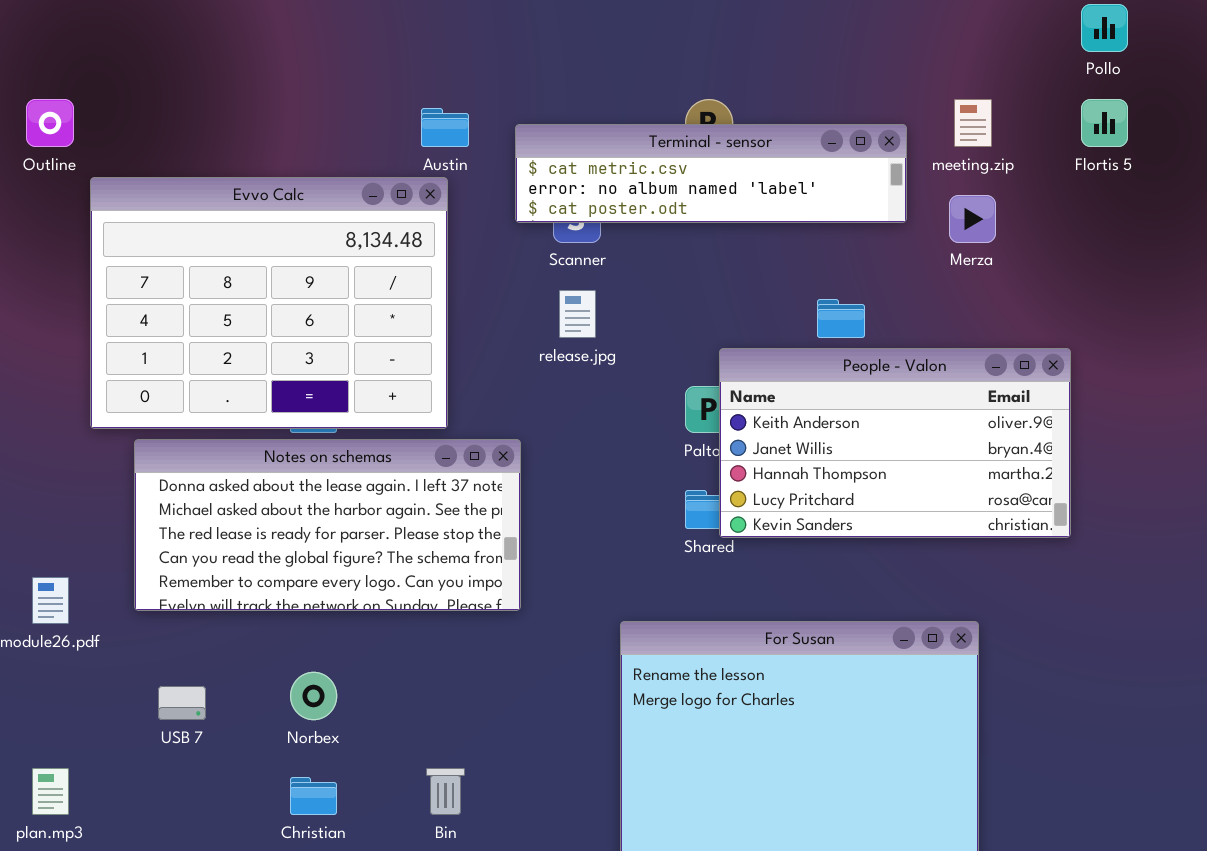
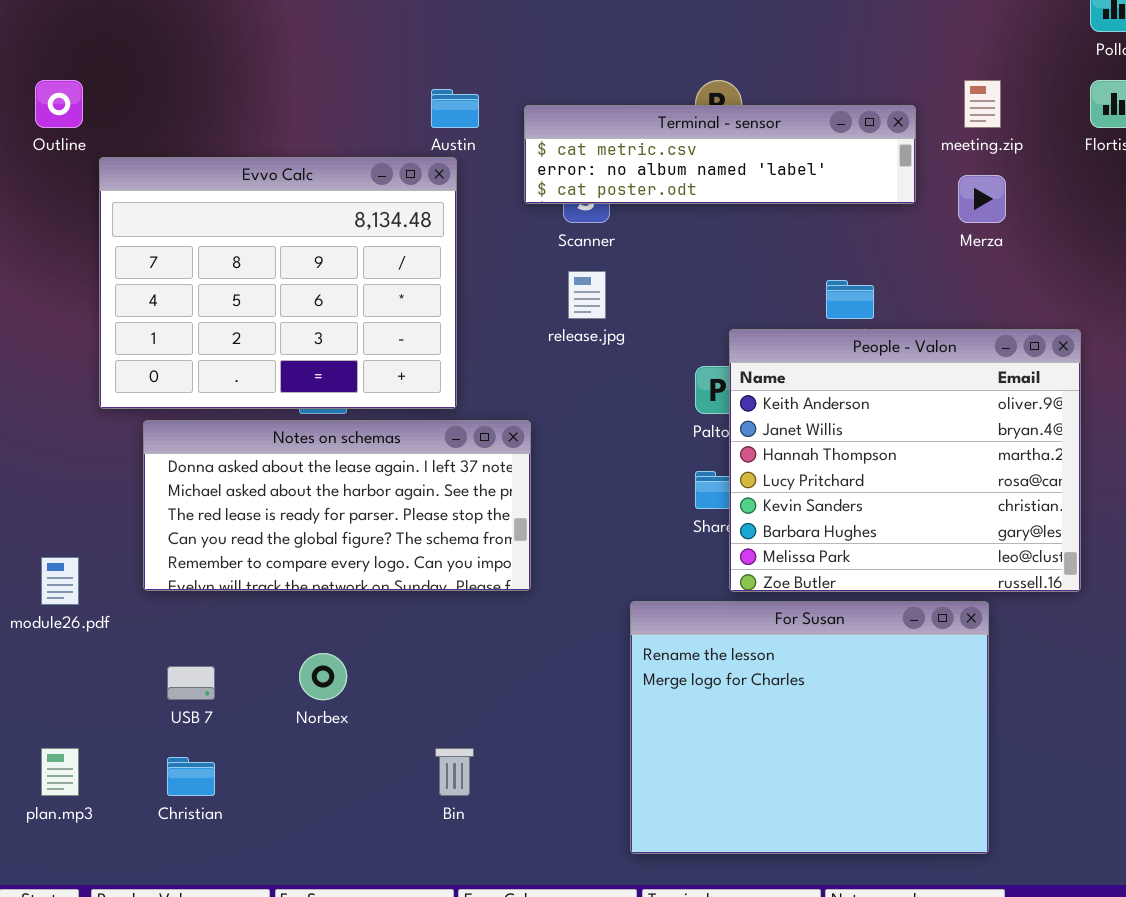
People - Valon: [719,348,1071,538] -> [729,329,1081,592], resized
Christian: [290,777,337,815] -> [167,757,215,796], moved

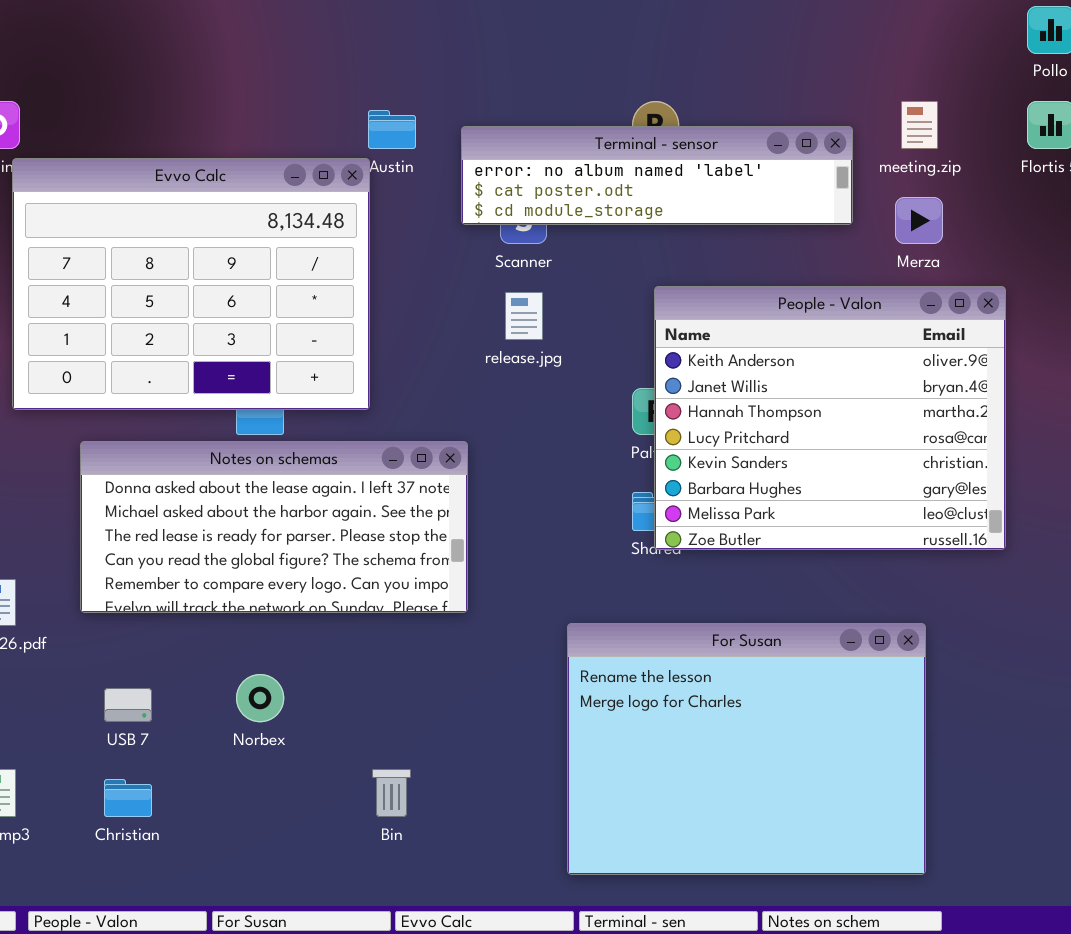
Terminal - sensor: [524,105,916,204] -> [461,126,853,225], scrolled down 1 row
Evvo Calc: [99,157,457,409] -> [12,158,370,410], moved
People - Valon: [729,329,1081,592] -> [654,286,1006,550], moved

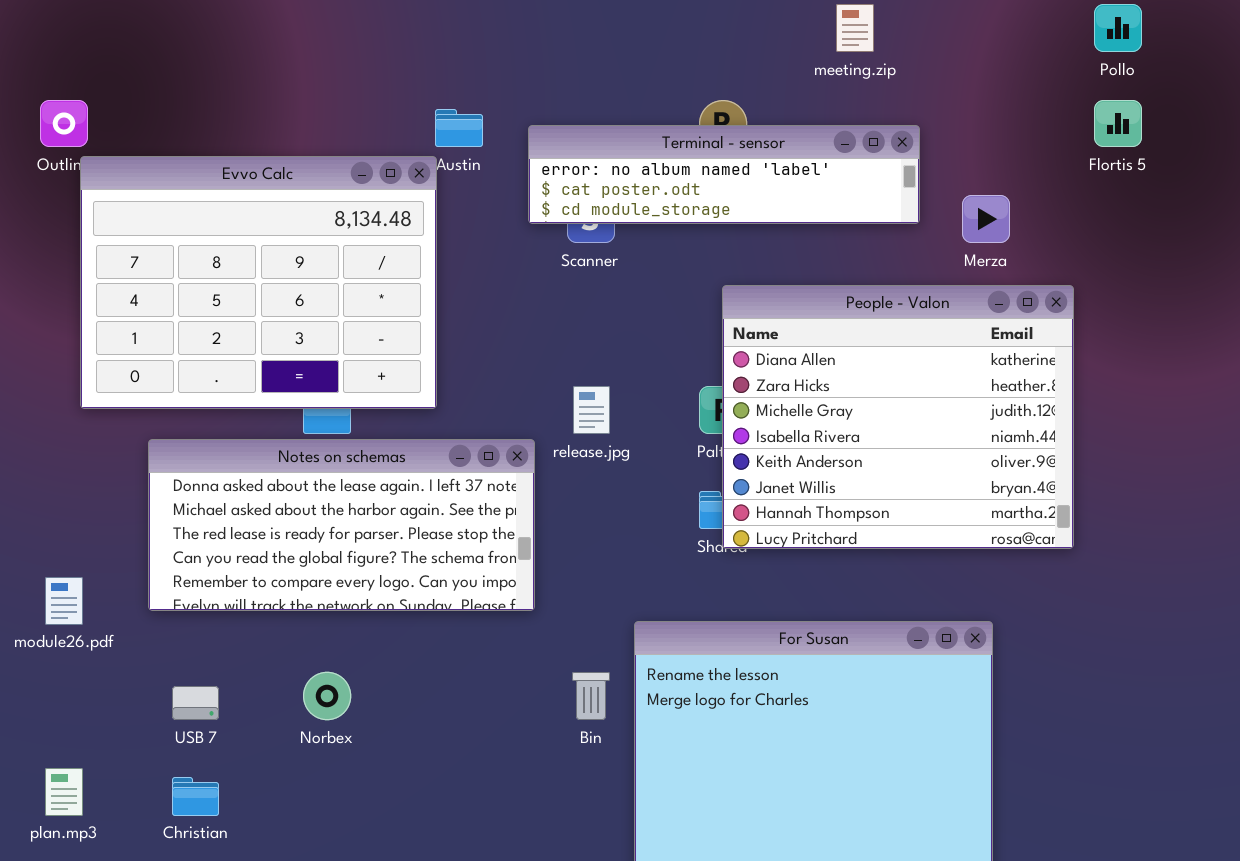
meeting.zip: [901,101,938,149] -> [836,4,874,52], moved
People - Valon: [654,286,1006,550] -> [722,285,1074,549], scrolled up 4 rows
release.jpg: [505,292,543,340] -> [573,386,610,434], moved
Bin: [372,769,411,817] -> [572,672,610,720], moved

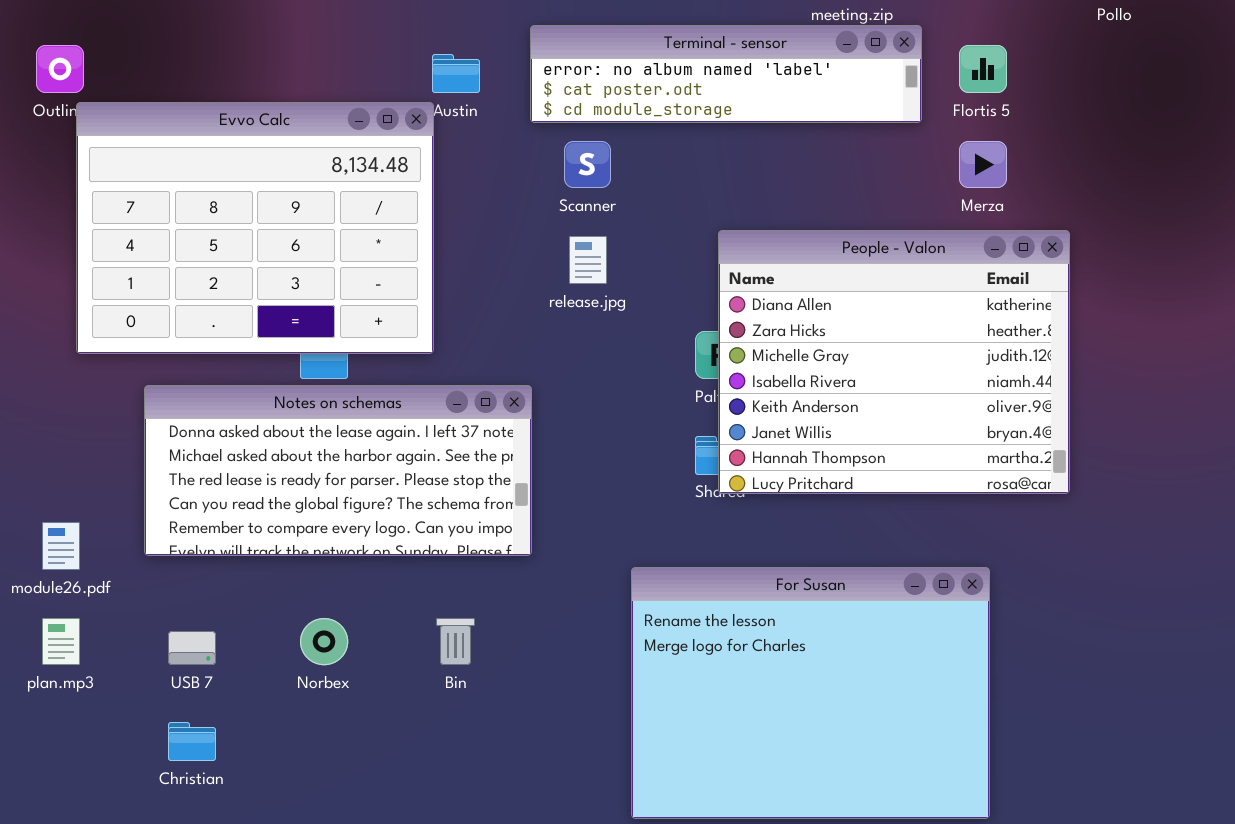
Flortis 5: [1094,100,1142,147] -> [959,45,1007,93], moved
Terminal - sensor: [528,125,920,224] -> [530,25,922,123], moved
release.jpg: [573,386,610,434] -> [569,236,607,284], moved
Bin: [572,672,610,720] -> [436,618,475,665], moved
plan.mp3: [45,768,83,816] -> [42,618,80,665], moved

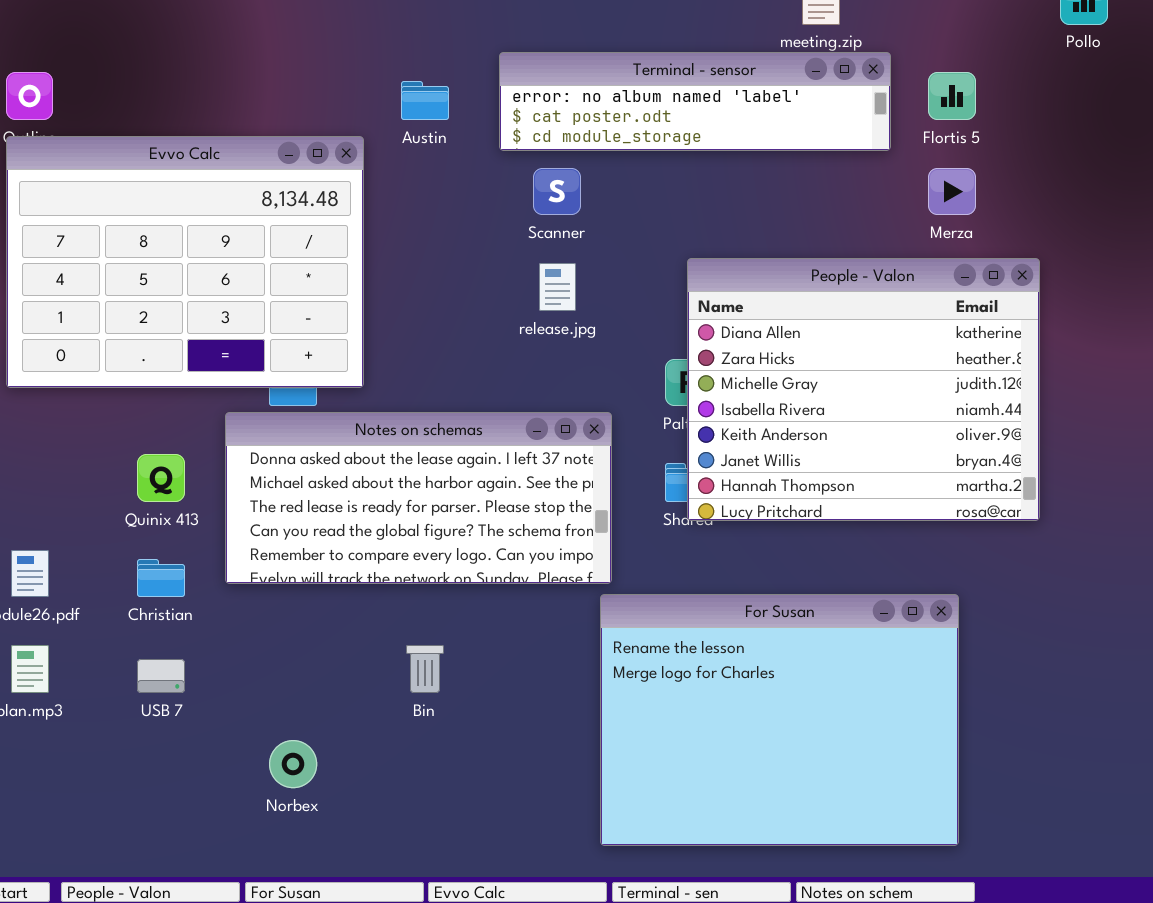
Evvo Calc: [76,102,434,354] -> [6,136,364,388], moved
Notes on schemas: [144,385,532,556] -> [225,412,612,584], moved
Norbex: [300,618,348,665] -> [269,740,317,788], moved
Christian: [168,722,216,761] -> [137,559,185,597], moved

